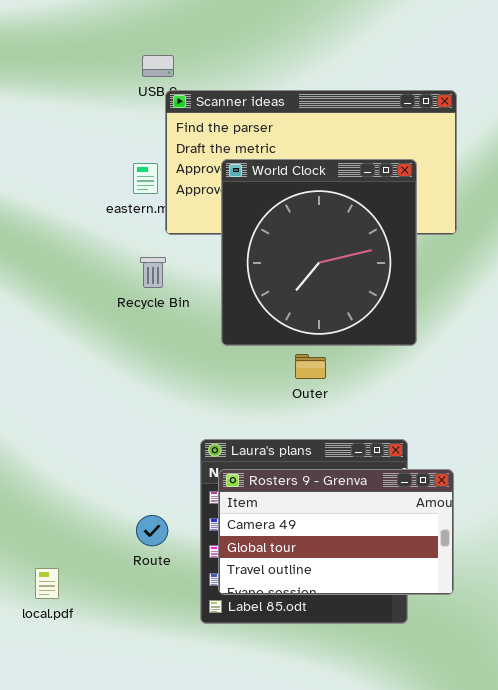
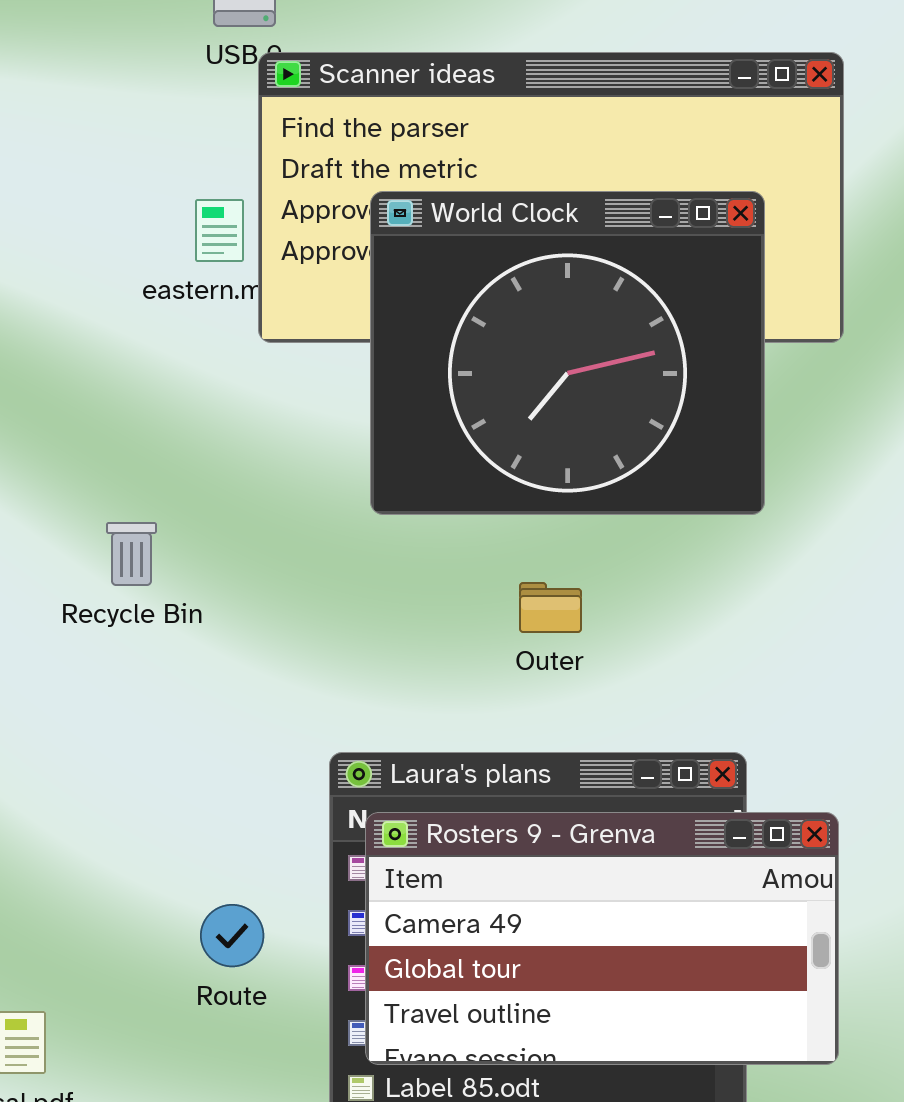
World Clock: [221,159,417,346] -> [370,191,765,515], resized
Recycle Bin: [140,257,166,288] -> [106,522,157,586], moved

